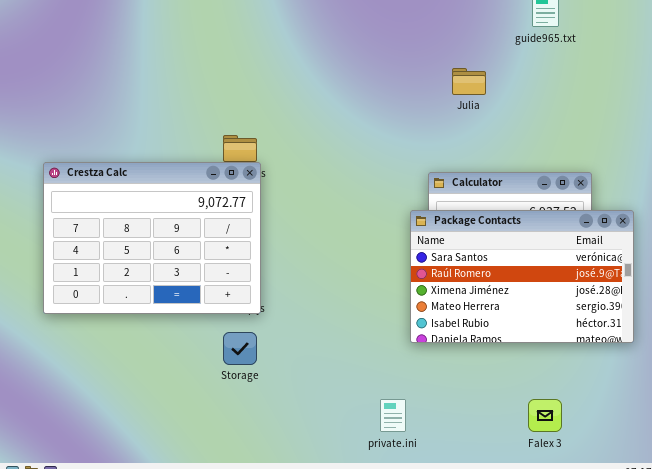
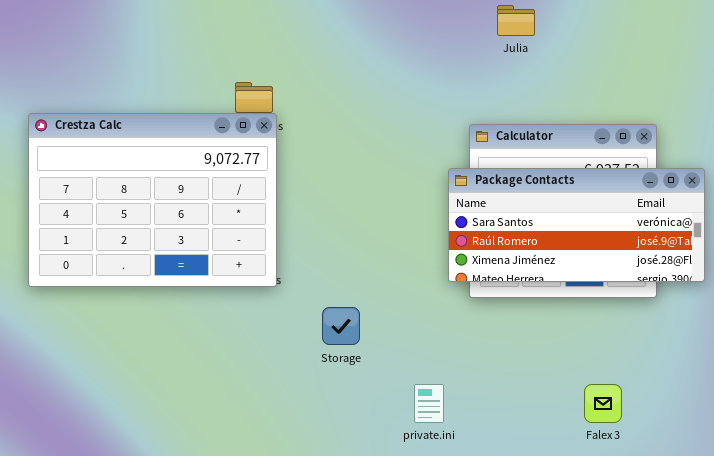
Package Contacts: [410,210,634,343] -> [448,168,705,282], resized
Storage: [223,332,257,365] -> [322,307,360,345], moved

